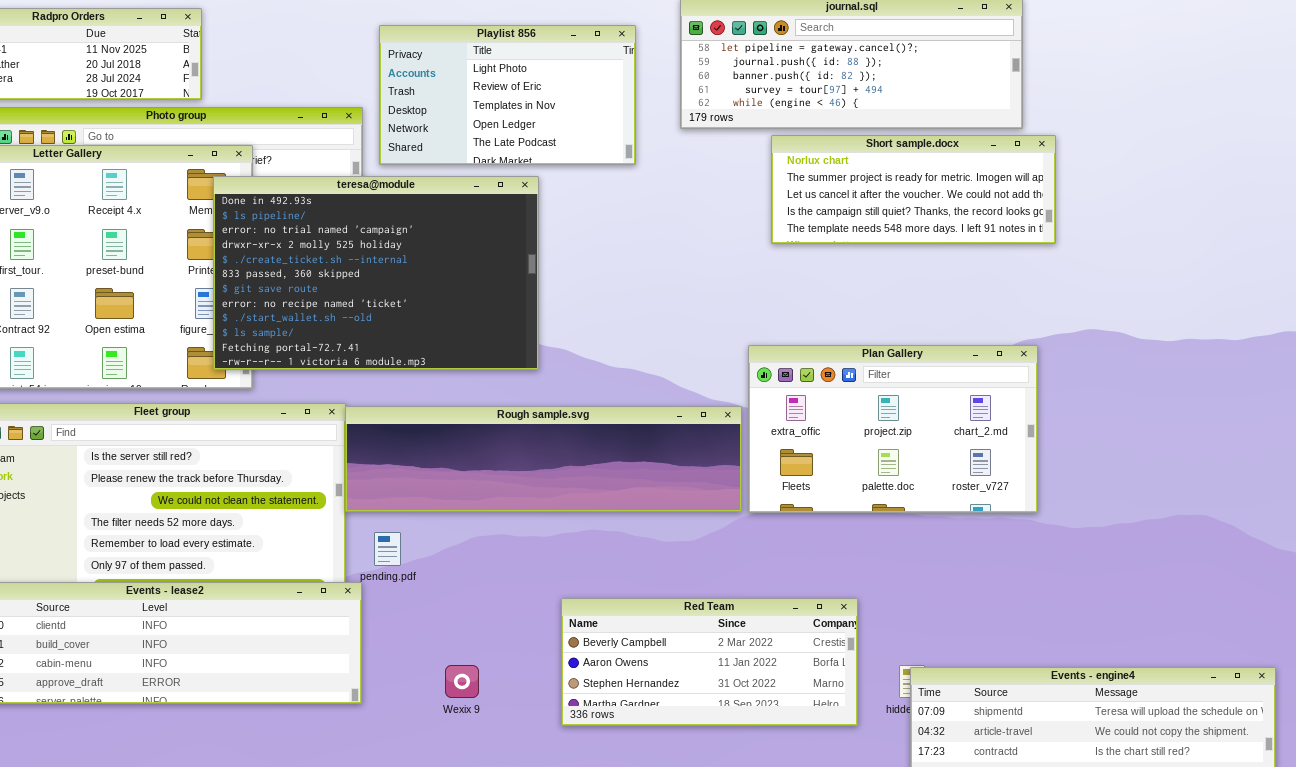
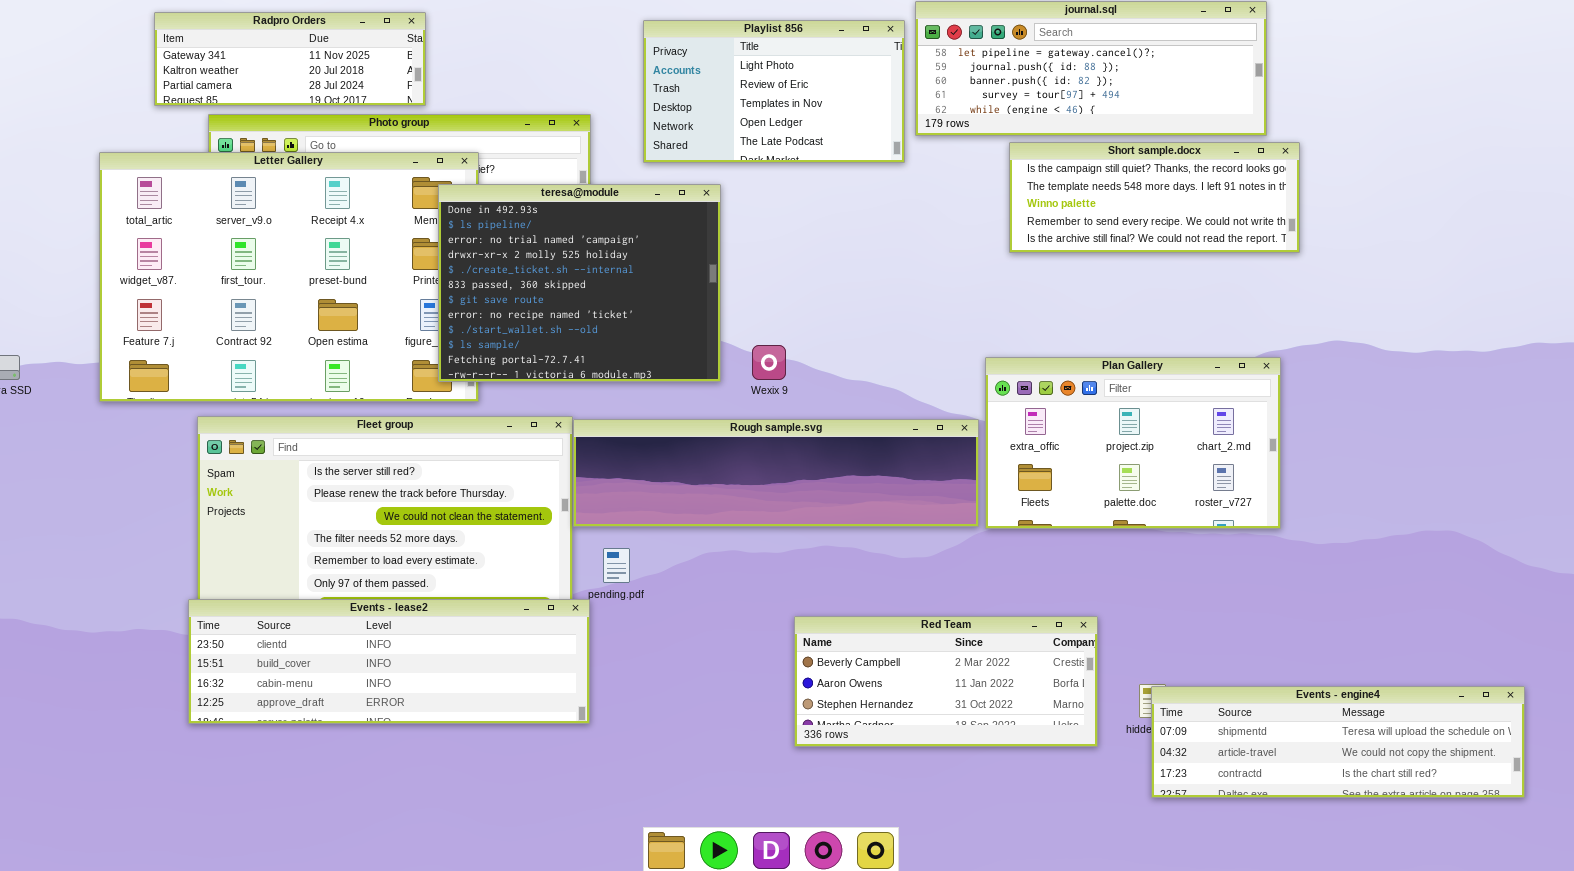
Playlist 856: [379,25,636,165] -> [643,20,905,163], moved
Short sample.docx: [771,135,1056,244] -> [1009,142,1300,253], scrolled down 3 rows
teresa@module: [213,176,539,370] -> [438,184,721,382], resized
Wexix 9: [445,665,479,698] -> [752,345,786,380], moved

